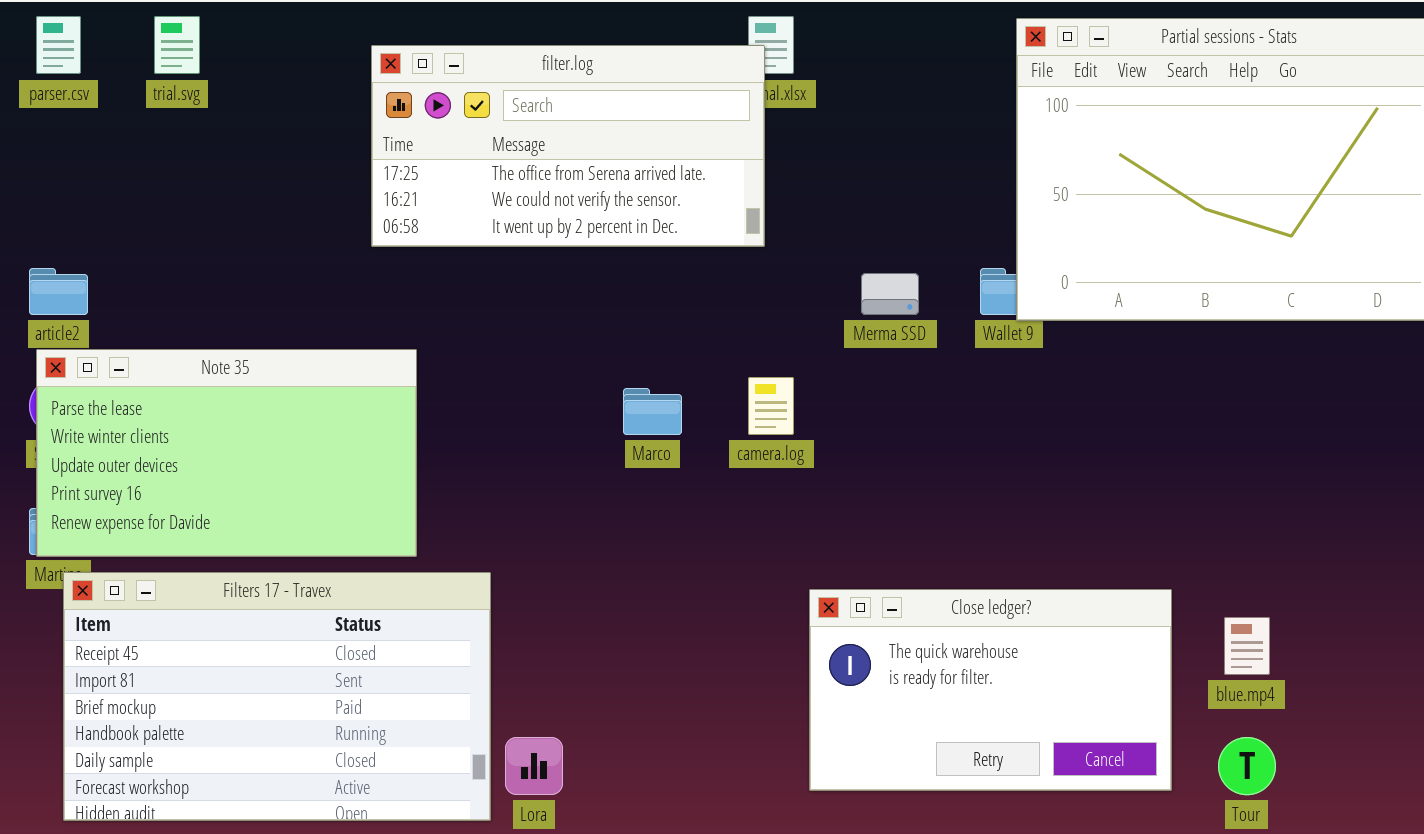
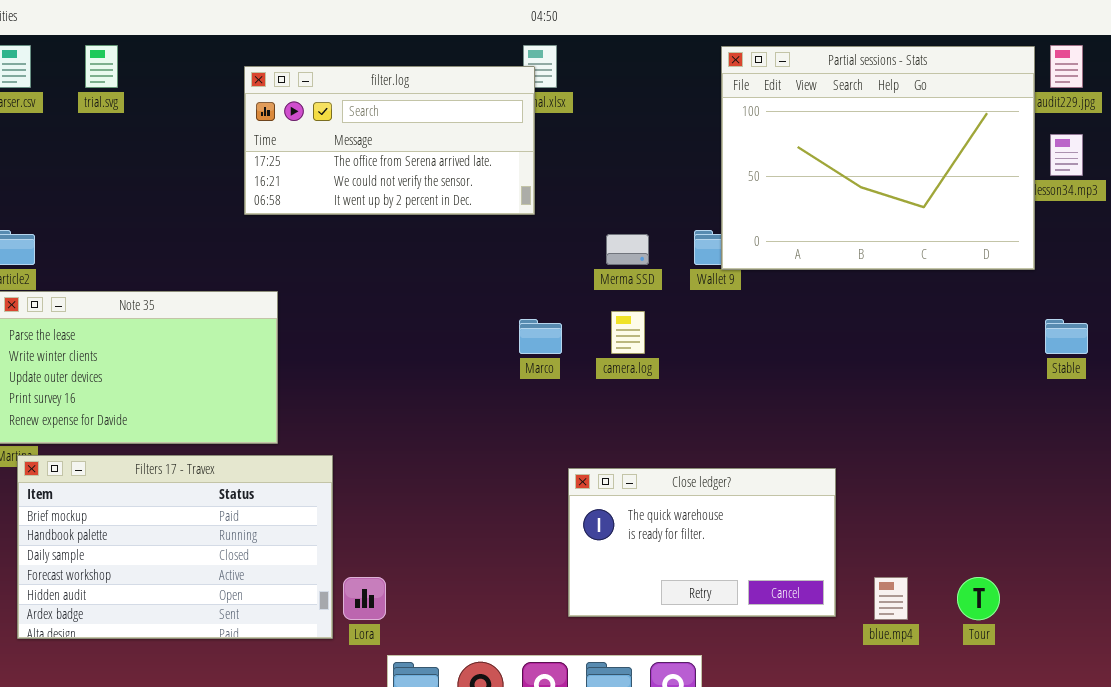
camera.log: [748,377,794,435] -> [611,311,645,354], moved
Marco: [623,388,682,435] -> [519,319,562,354], moved
Filters 17 - Travex: [63,572,491,821] -> [17,455,333,639], scrolled down 2 rows
blue.mp4: [1224,617,1270,675] -> [874,577,908,620], moved
Tour: [1218,737,1276,795] -> [957,577,1000,620], moved

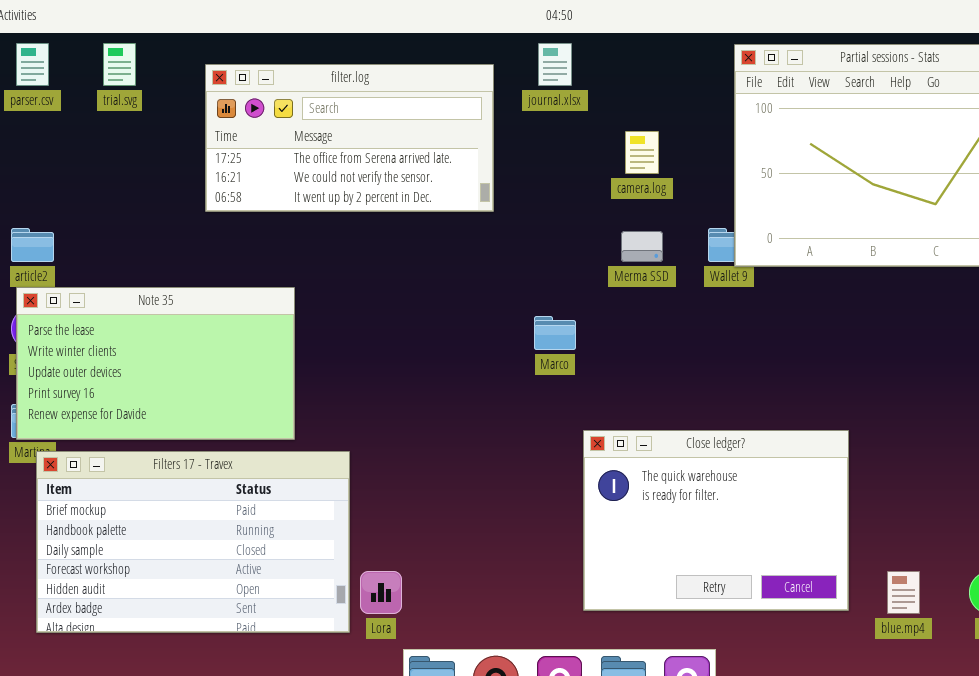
filter.log: [244,66,535,215] -> [205,64,494,212], moved
camera.log: [611,311,645,354] -> [625,131,659,174], moved
Close ledger?: [568,468,836,617] -> [583,430,849,611], resized

